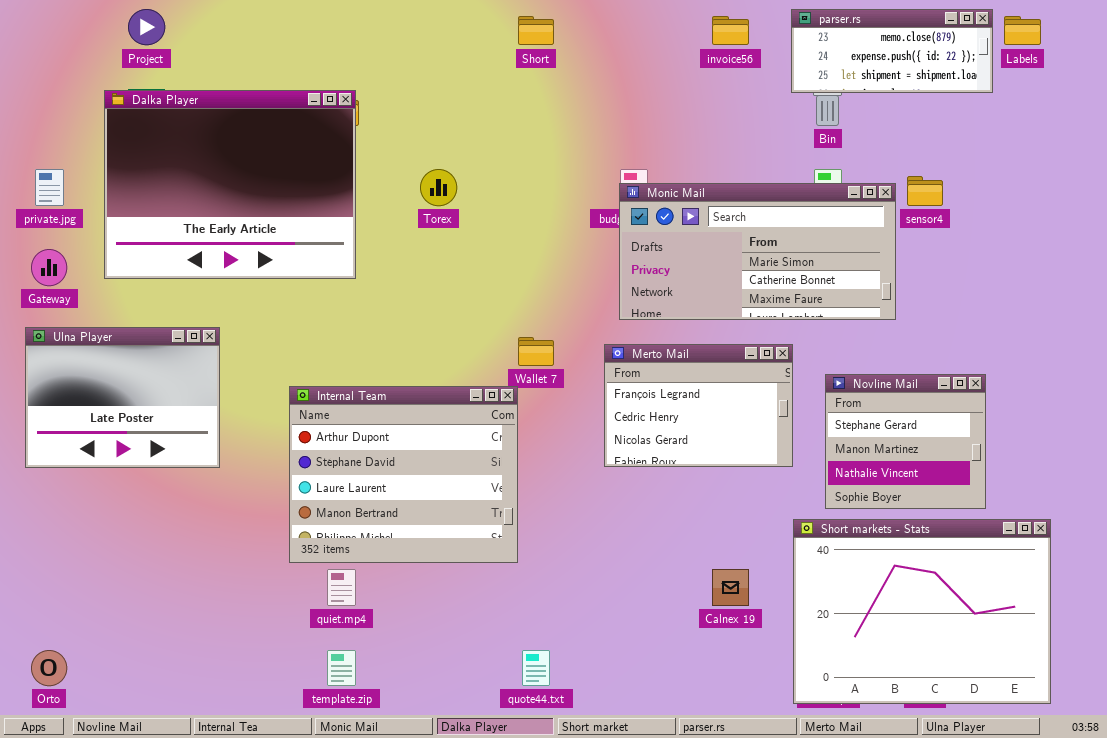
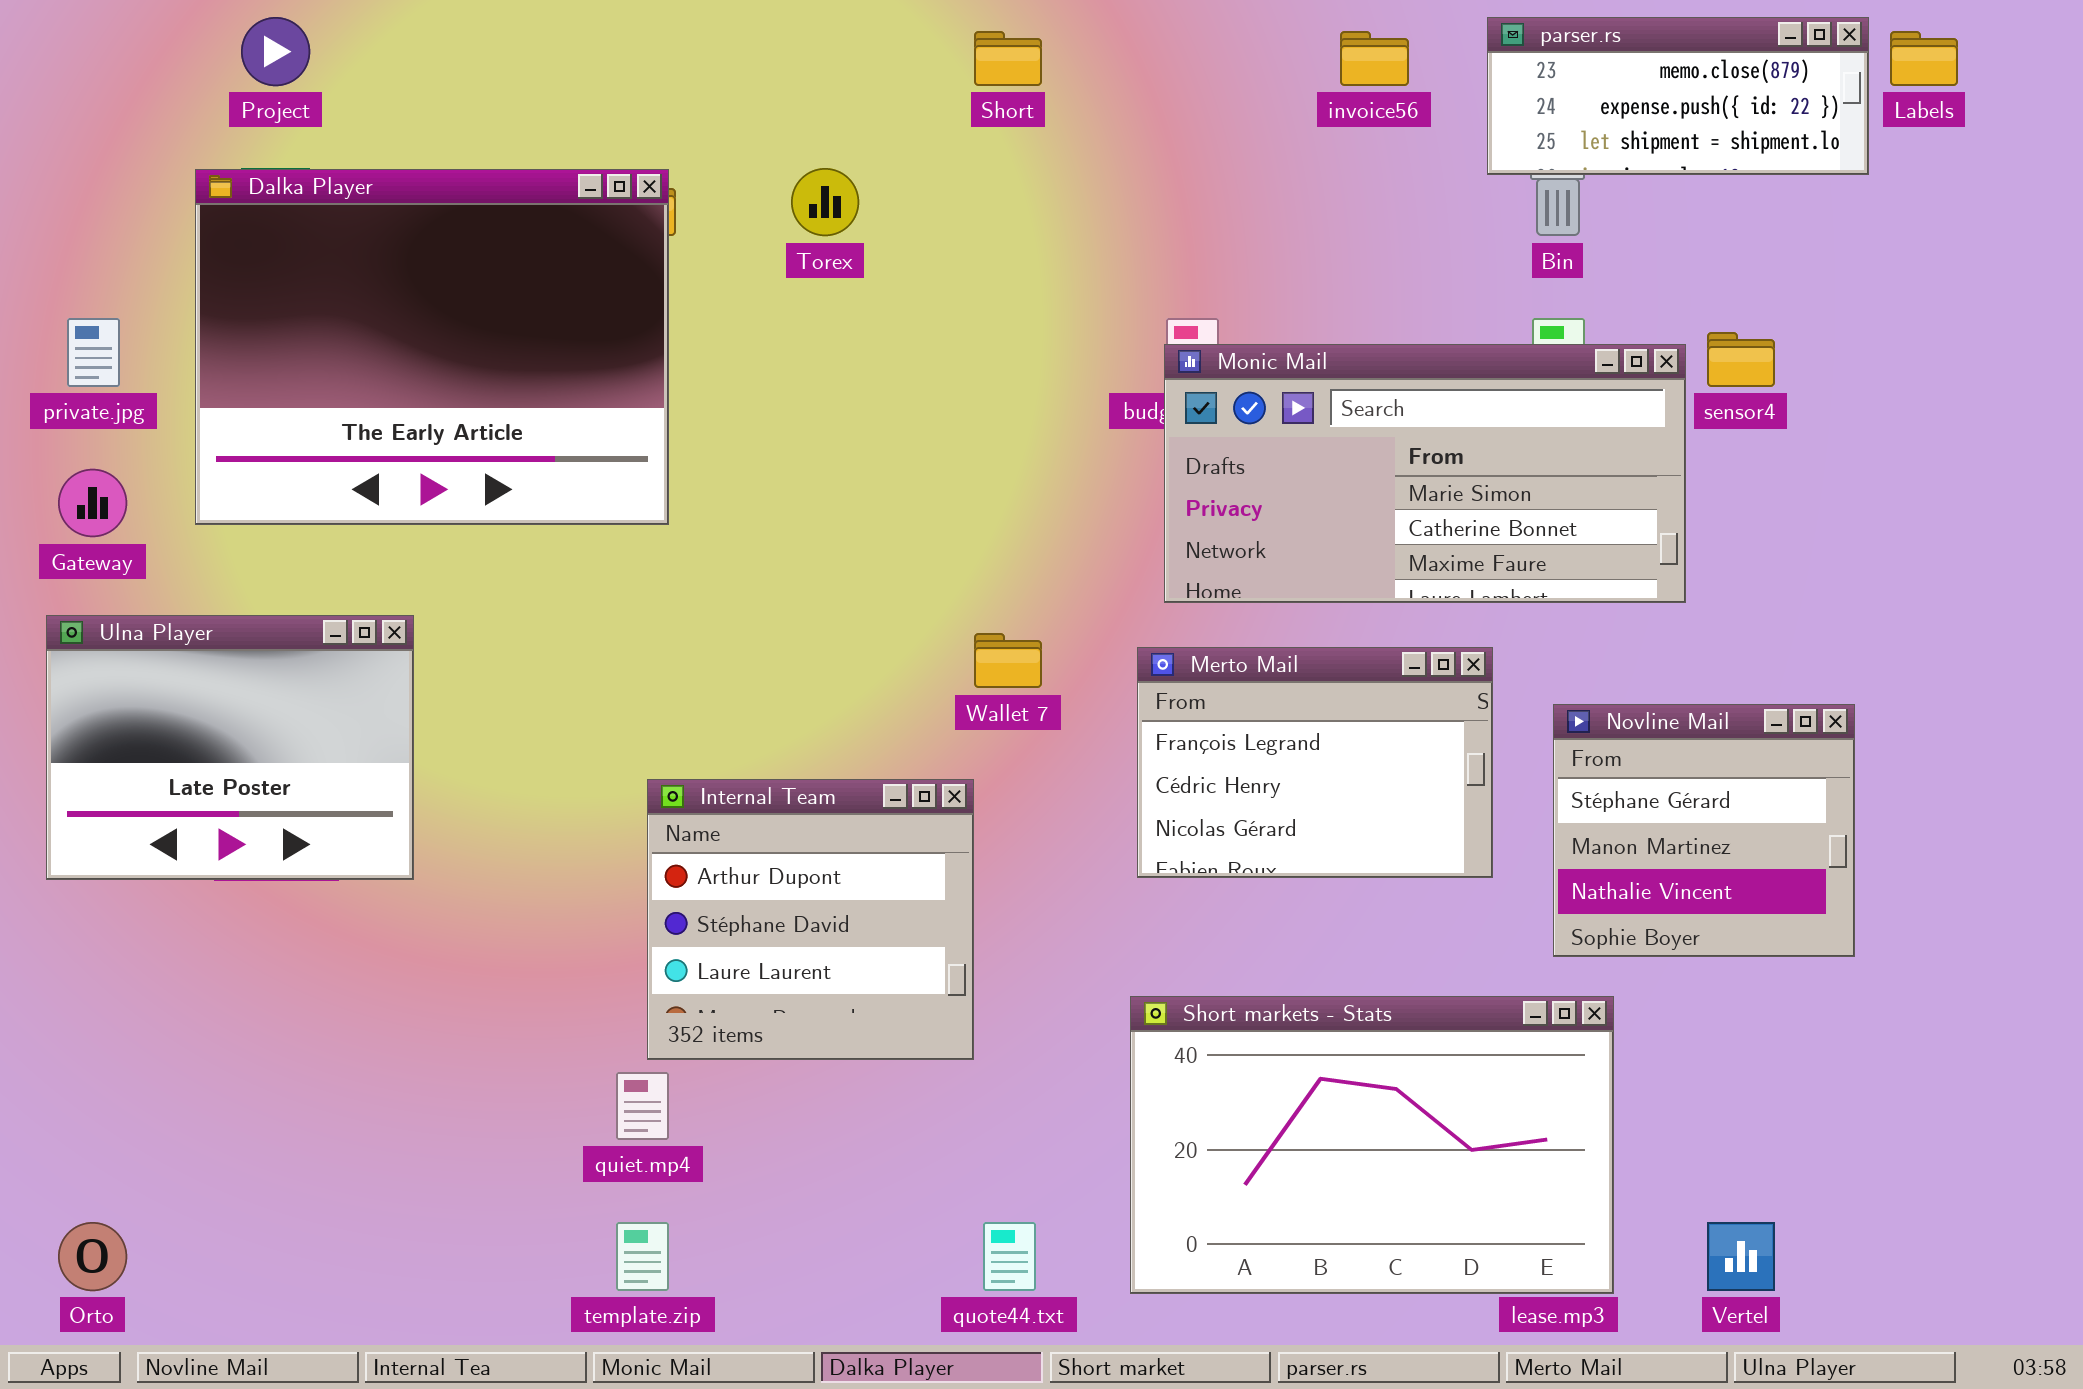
Torex: [420,169,457,206] -> [791,168,859,236], moved
Internal Team: [289,386,518,563] -> [647,779,974,1060], resized
Short markets - Stats: [793,519,1051,704] -> [1130,996,1614,1294], moved, resized

